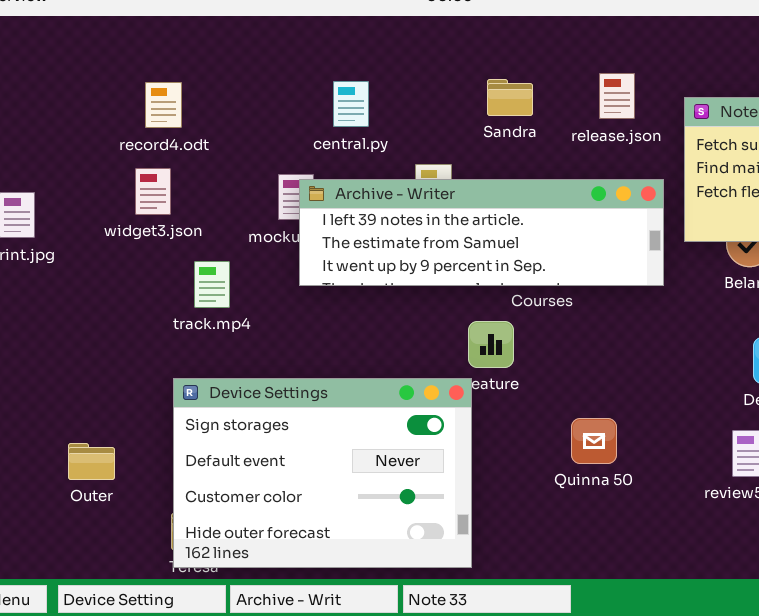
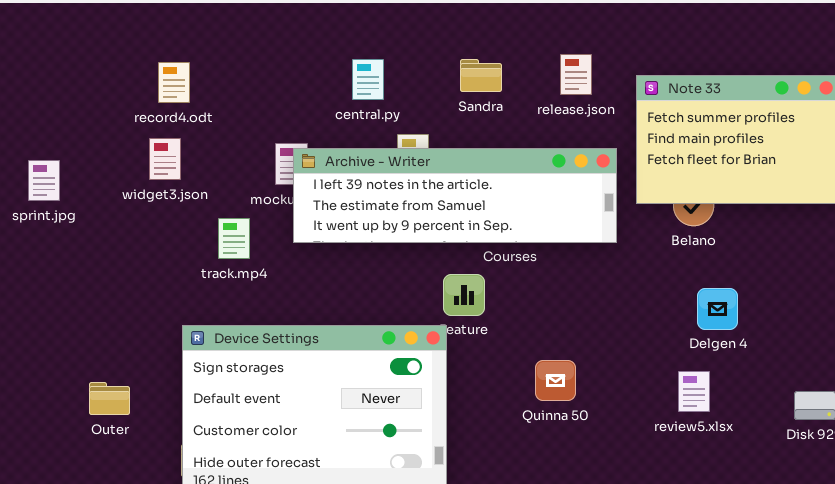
central.py: [333,81,369,127] -> [352,59,384,100], moved
track.mp4: [194,261,230,308] -> [218,218,250,259], moved

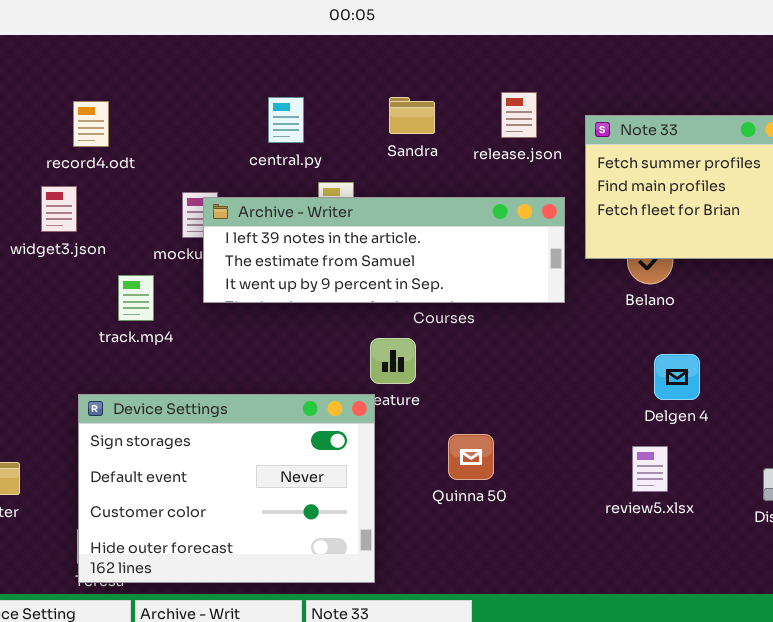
record4.odt: [158,62,190,103] -> [73,101,109,147], moved
Quinna 50: [535,360,576,401] -> [448,434,494,480], moved

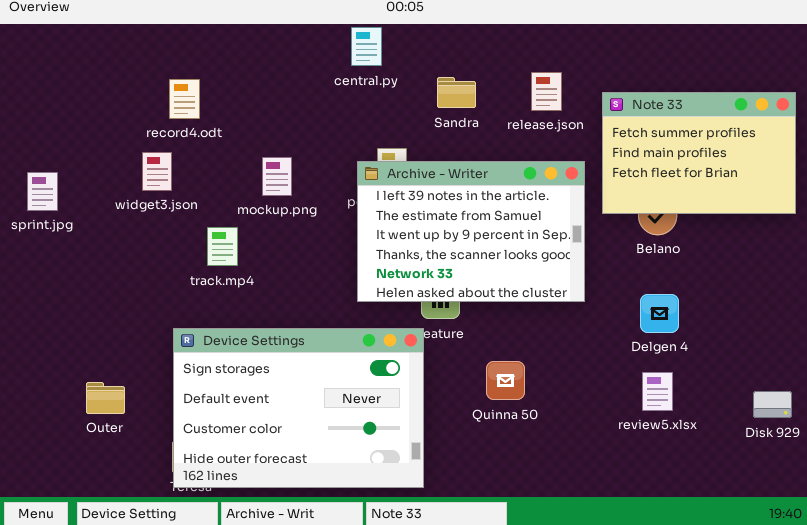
central.py: [268,97,304,143] -> [351,27,382,66], moved
Archive - Writer: [203,197,565,303] -> [357,161,585,302], resized
Delgen 4: [654,354,700,400] -> [640,294,679,333], moved

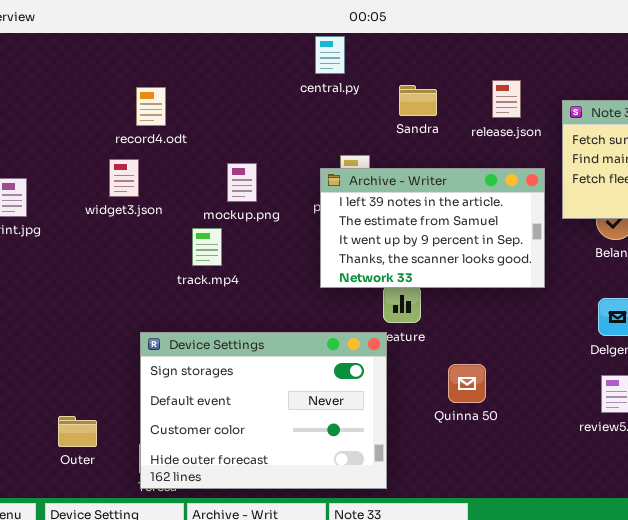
Archive - Writer: [357,161,585,302] -> [320,168,545,288], resized
track.mp4: [207,227,238,266] -> [192,228,222,266], moved
Outer: [86,382,125,414] -> [58,416,97,447], moved

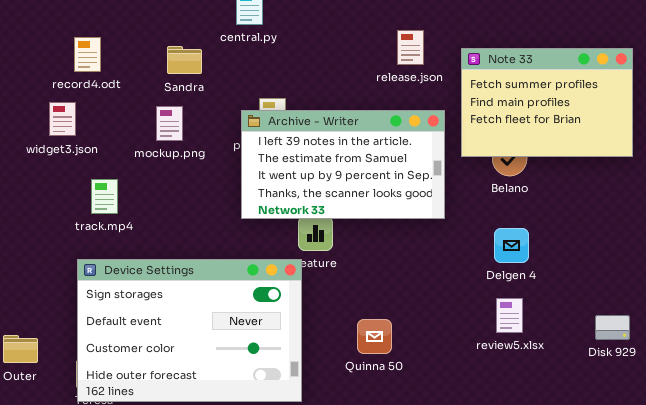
Sandra: [399,85,437,116] -> [167,46,202,74], moved
track.mp4: [192,228,222,266] -> [91,179,118,214], moved
Quinna 50: [448,364,486,403] -> [357,319,392,354], moved

